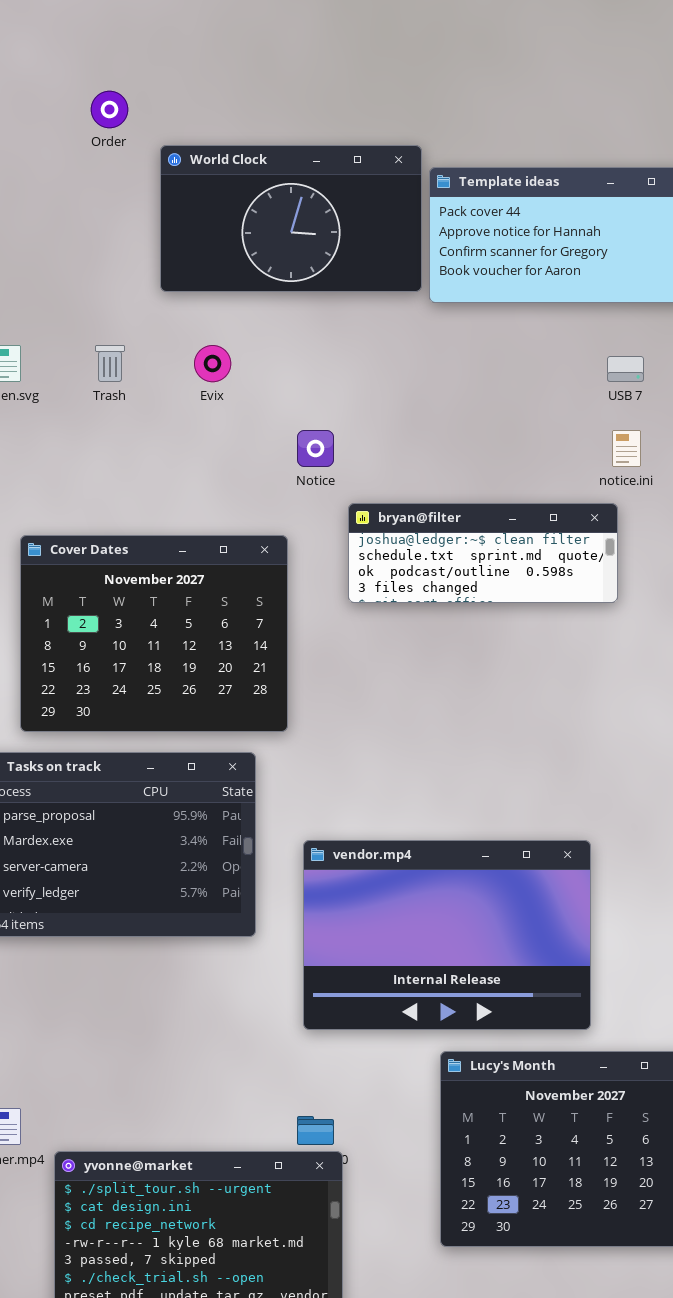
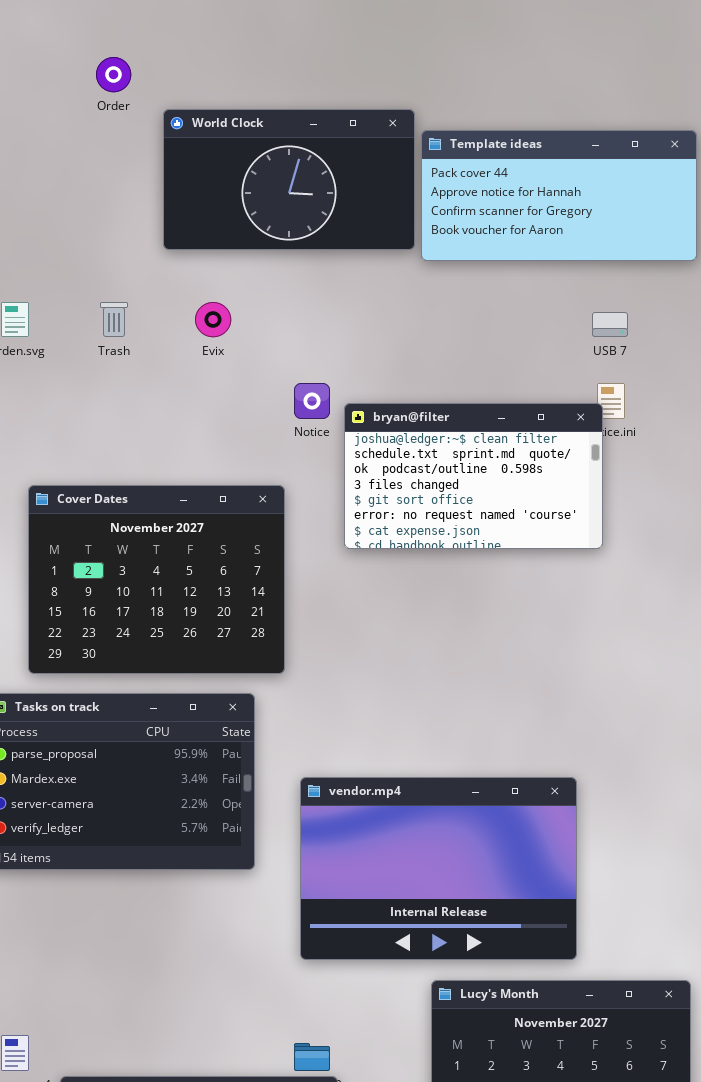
bryan@filter: [348,503,618,603] -> [344,403,603,549], resized

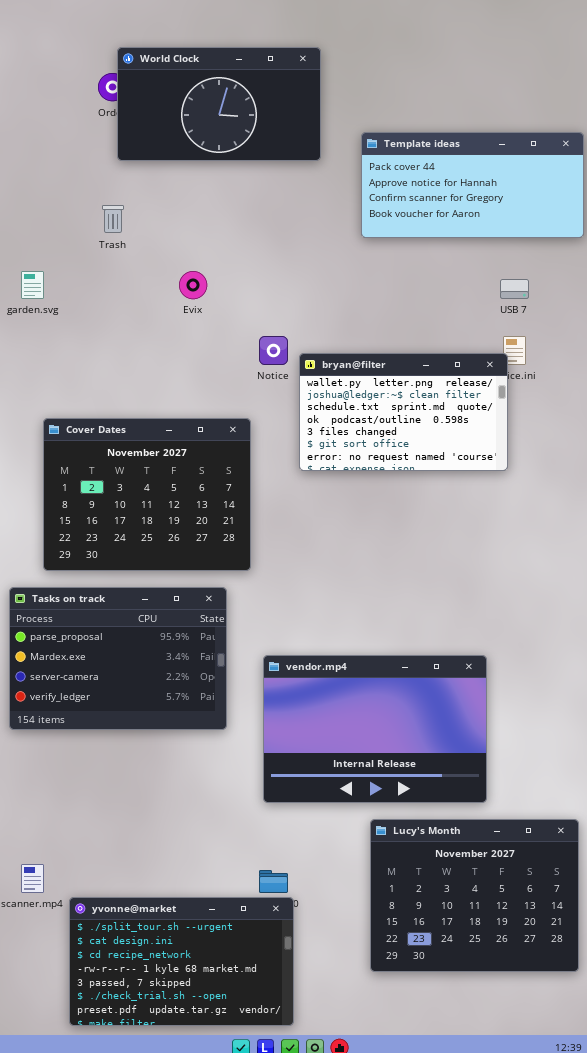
World Clock: [163,109,415,250] -> [117,47,321,161], moved
Trash: [100,302,128,337] -> [102,205,124,233], moved
bryan@filter: [344,403,603,549] -> [299,353,508,471], scrolled up 1 row

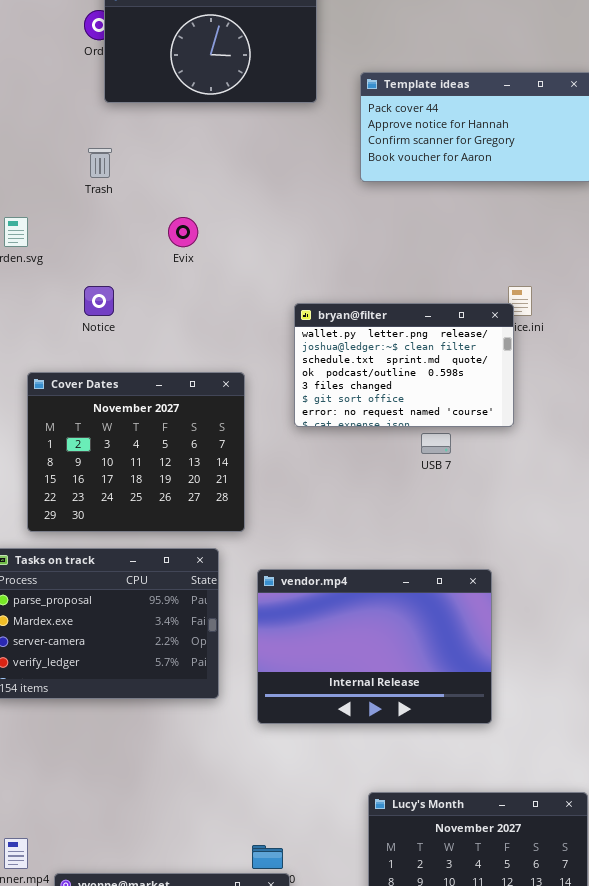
USB 7: [500,279,529,299] -> [421,433,451,454], moved
Notice: [259,336,288,365] -> [84,286,114,316], moved
vendor.mp4: [263,655,487,803] -> [257,569,492,724], moved

